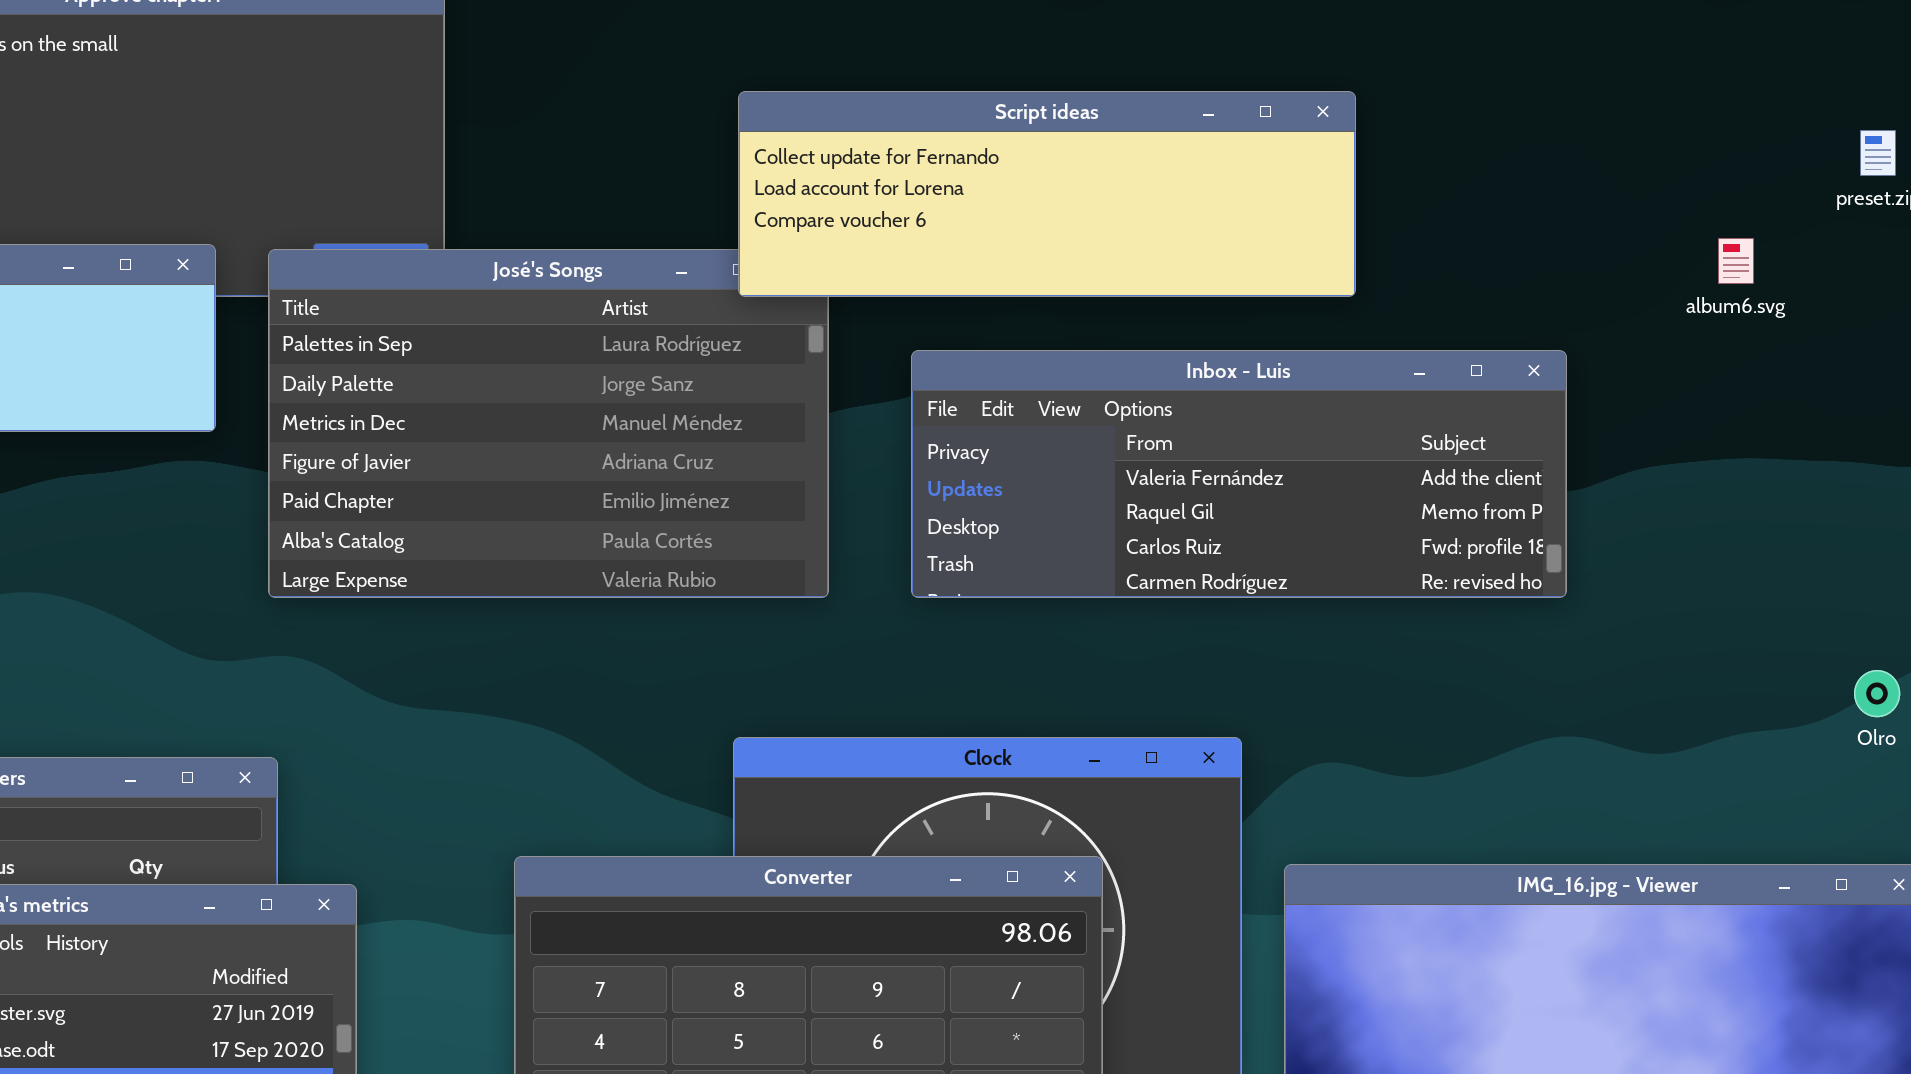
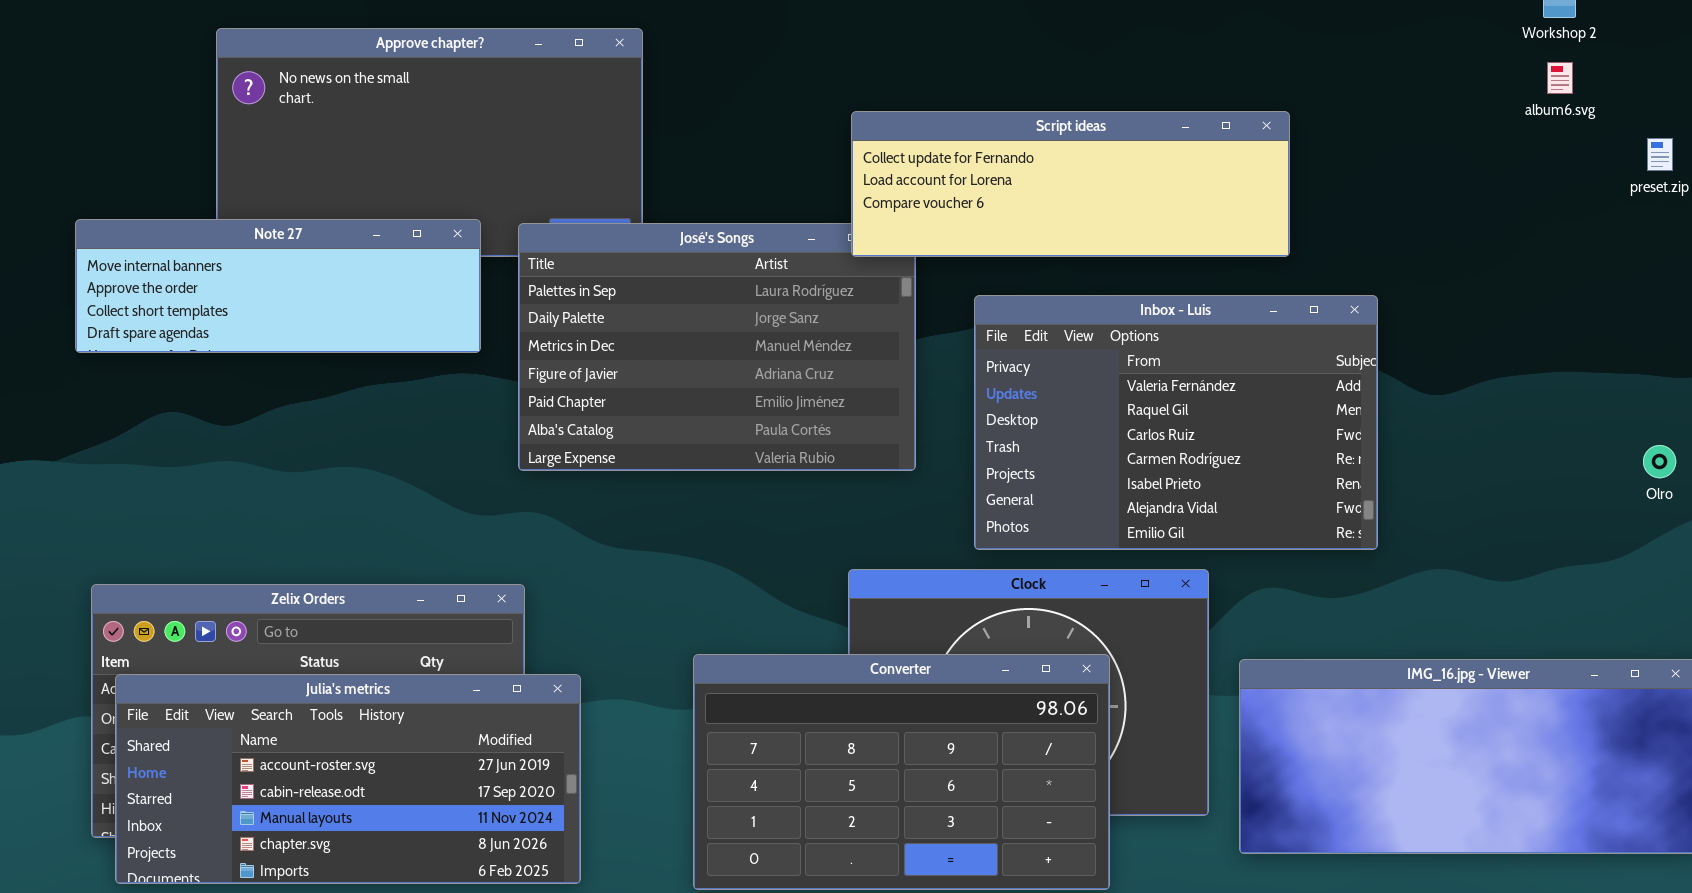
album6.svg: [1718,238,1754,284] -> [1547,62,1573,94], moved
Inbox - Luis: [911,350,1567,598] -> [974,295,1378,550], resized
Olro: [1854,670,1900,717] -> [1643,445,1676,478], moved

